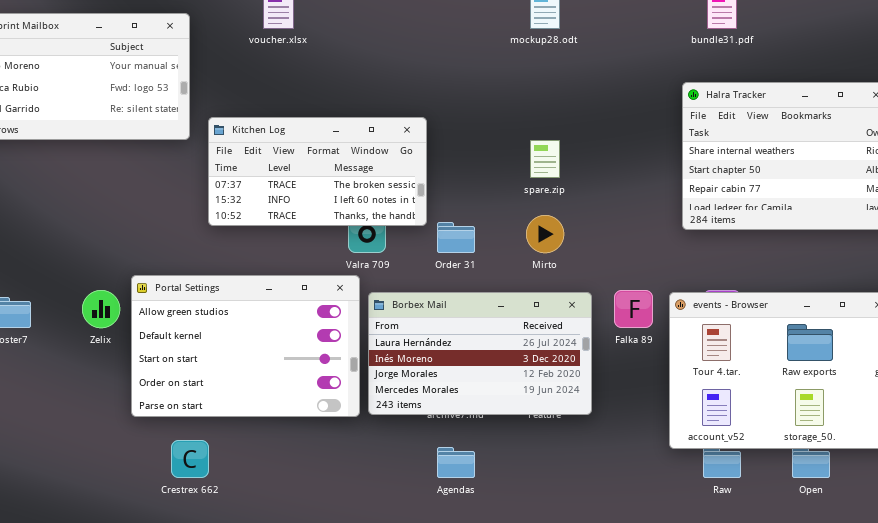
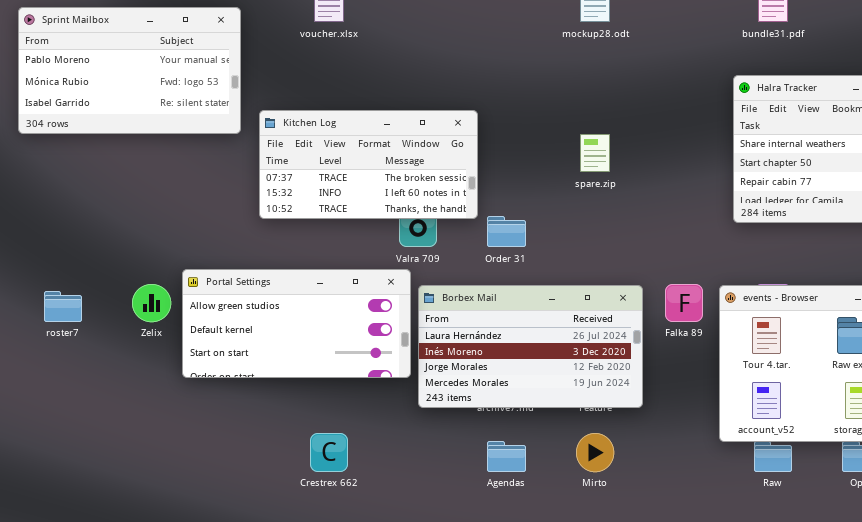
Mirto: [526,215,564,253] -> [576,433,614,472], moved
Portal Settings: [131,275,360,417] -> [182,269,411,378], resized
Crestrex 662: [171,440,209,478] -> [310,433,348,472], moved

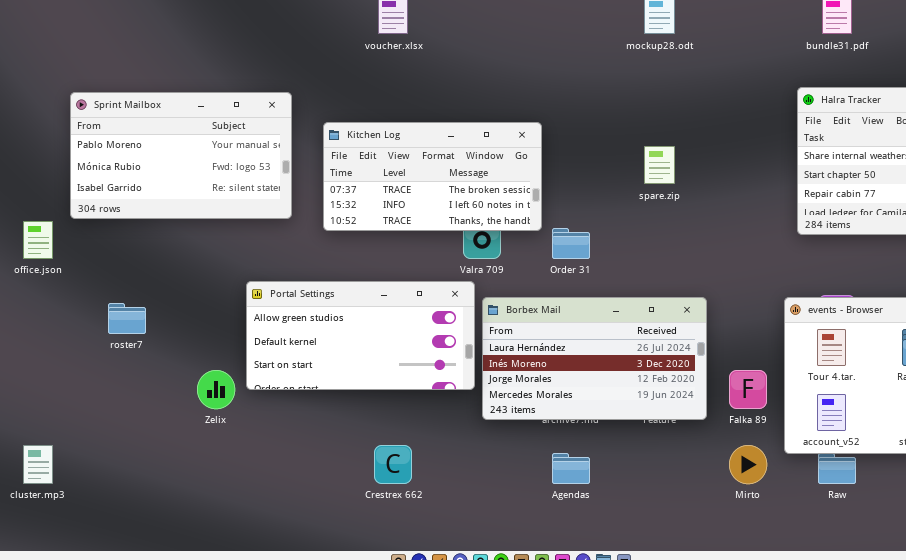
Sprint Mailbox: [18,7,241,134] -> [70,92,292,219], moved
Zelix: [132,284,171,322] -> [197,370,235,409], moved
Falka 89: [665,284,703,322] -> [729,370,767,409], moved
Mirto: [576,433,614,472] -> [729,445,767,484], moved

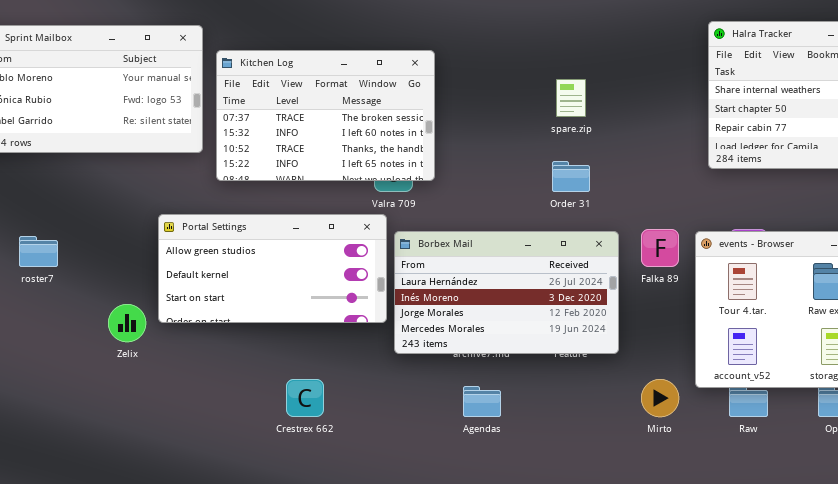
Kitchen Log: [323,122,542,231] -> [216,50,435,181], moved, resized
Order 31: [552,228,590,259] -> [552,161,590,192], moved
Falka 89: [729,370,767,409] -> [641,229,679,267], moved

